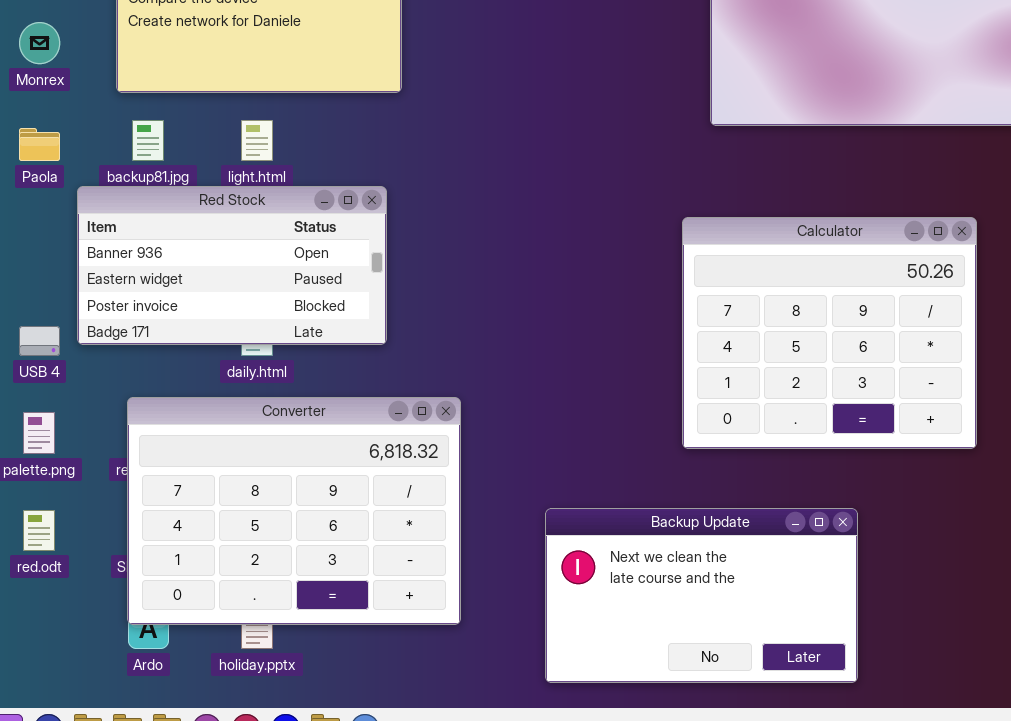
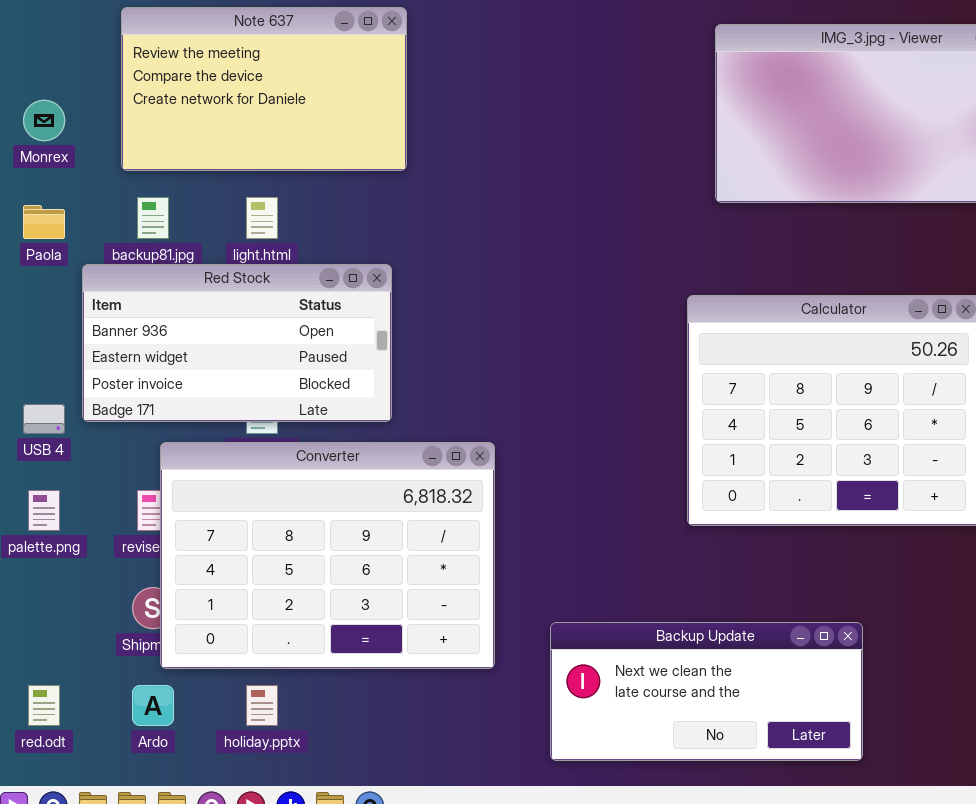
Converter: [127,397,461,625] -> [160,442,495,669], moved
Backup Update: [545,508,858,683] -> [550,622,863,761], resized
red.odt: [23,510,55,551] -> [28,685,60,726], moved

